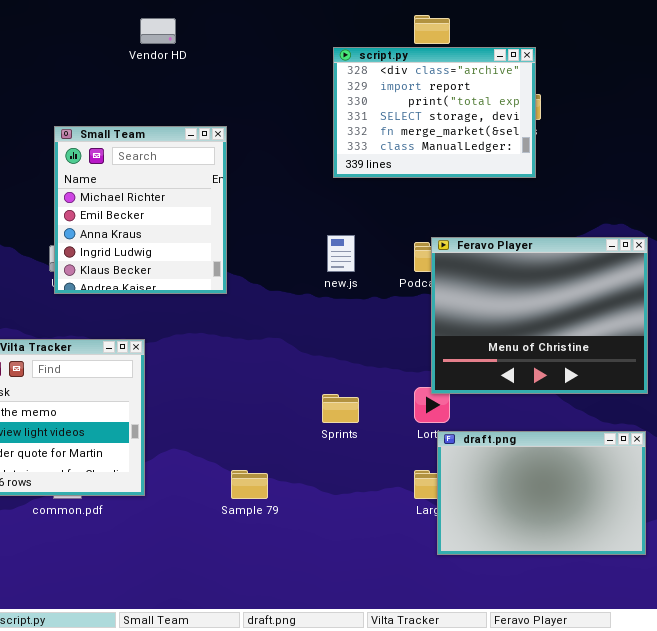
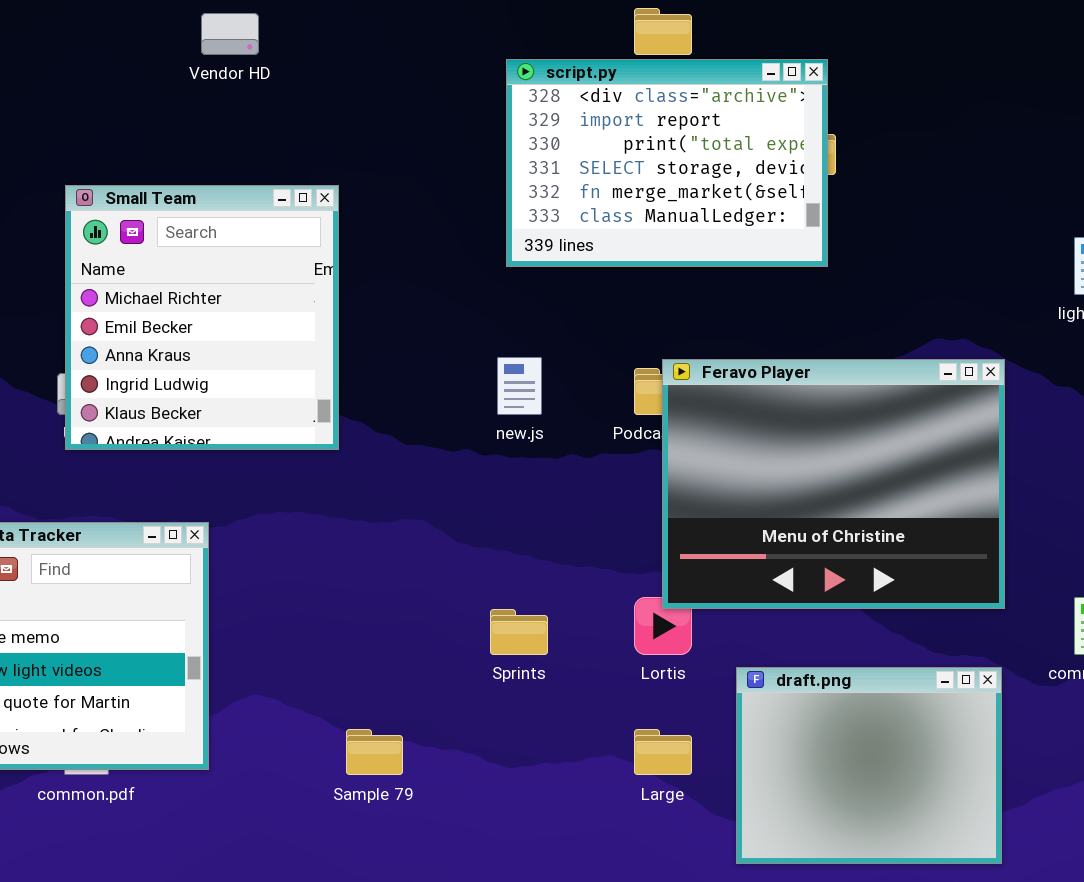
draft.png: [437,431,646,555] -> [736,667,1002,864], resized

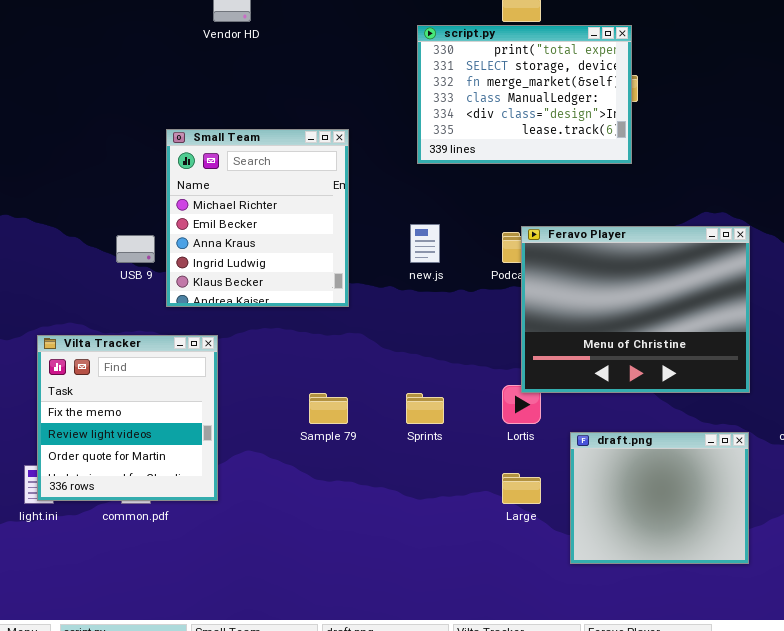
script.py: [506,59,828,267] -> [417,25,632,164], scrolled down 2 rows
Small Team: [65,185,339,450] -> [166,129,349,307], moved
Sample 79: [346,729,403,775] -> [309,393,348,424], moved

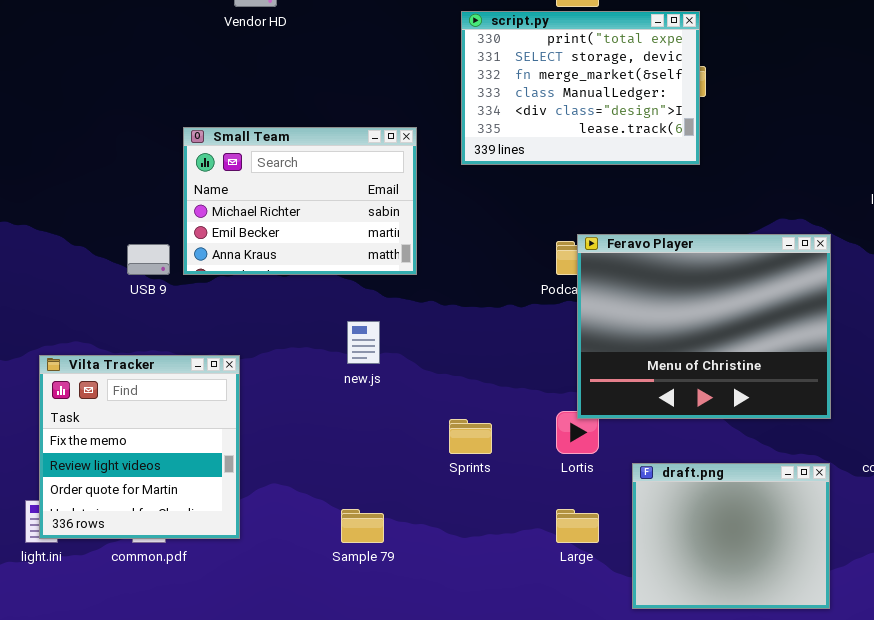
Small Team: [166,129,349,307] -> [183,127,417,275], resized
new.js: [410,224,440,263] -> [347,321,380,364], moved
Sample 79: [309,393,348,424] -> [341,509,384,543], moved

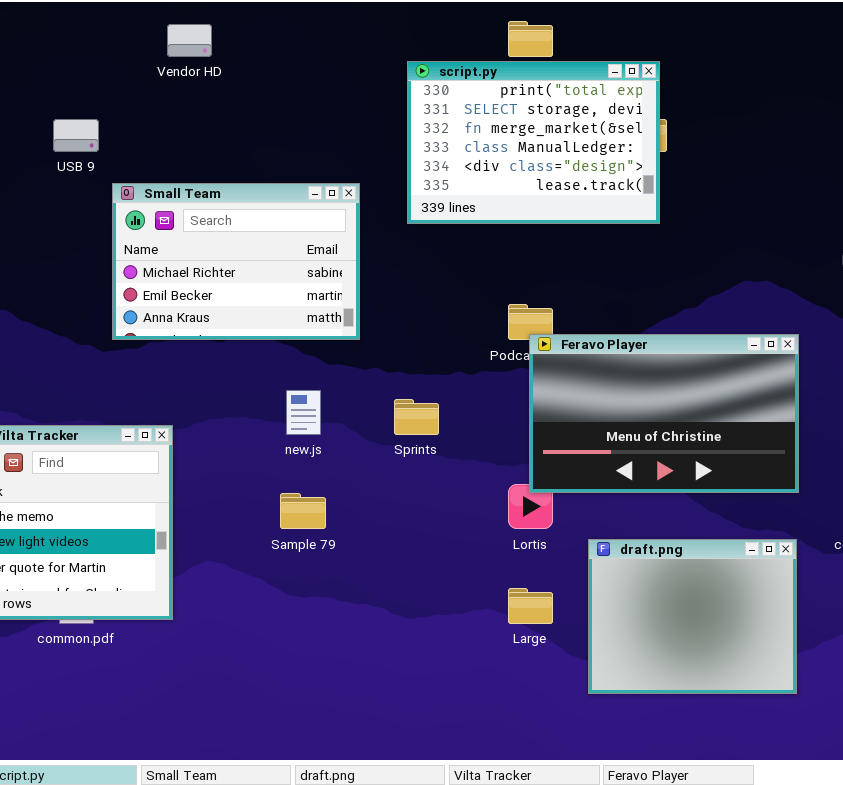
Feravo Player: [577,234,831,419] -> [529,334,799,493], resized
USB 9: [127,244,170,275] -> [53,119,99,152], moved
Sprints: [449,419,492,454] -> [394,399,439,435], moved
Sample 79: [341,509,384,543] -> [280,493,326,529], moved

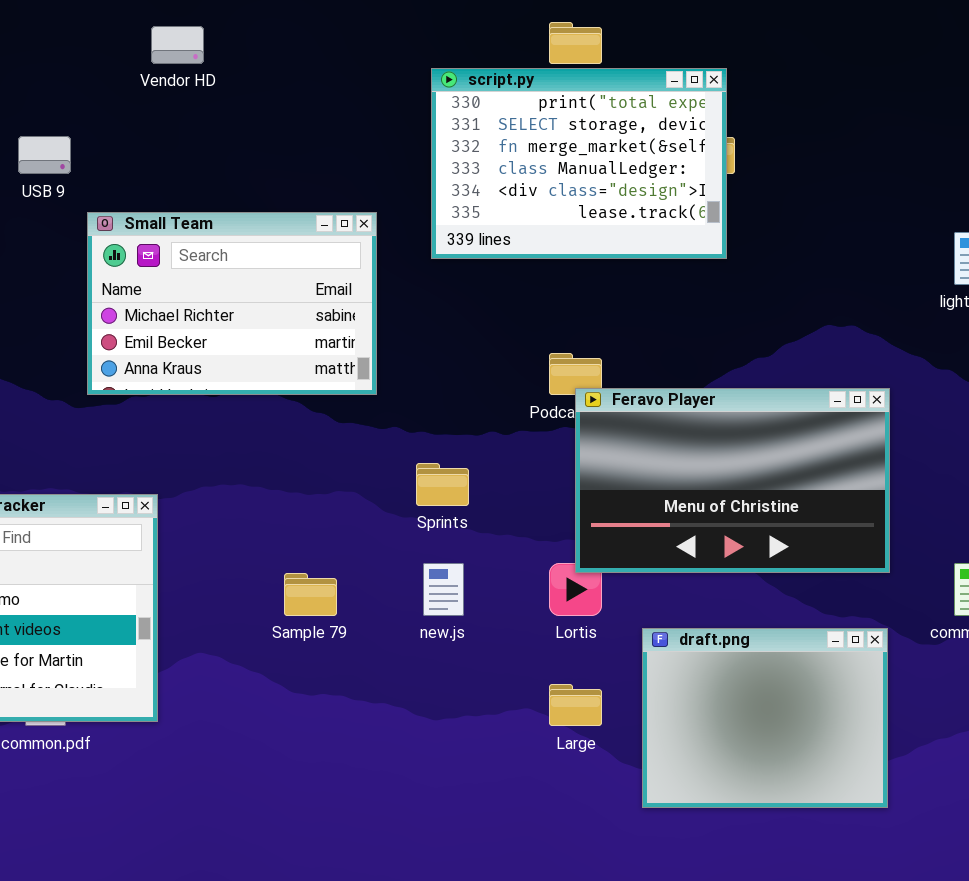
new.js: [286,390,321,435] -> [423,563,464,616], moved

